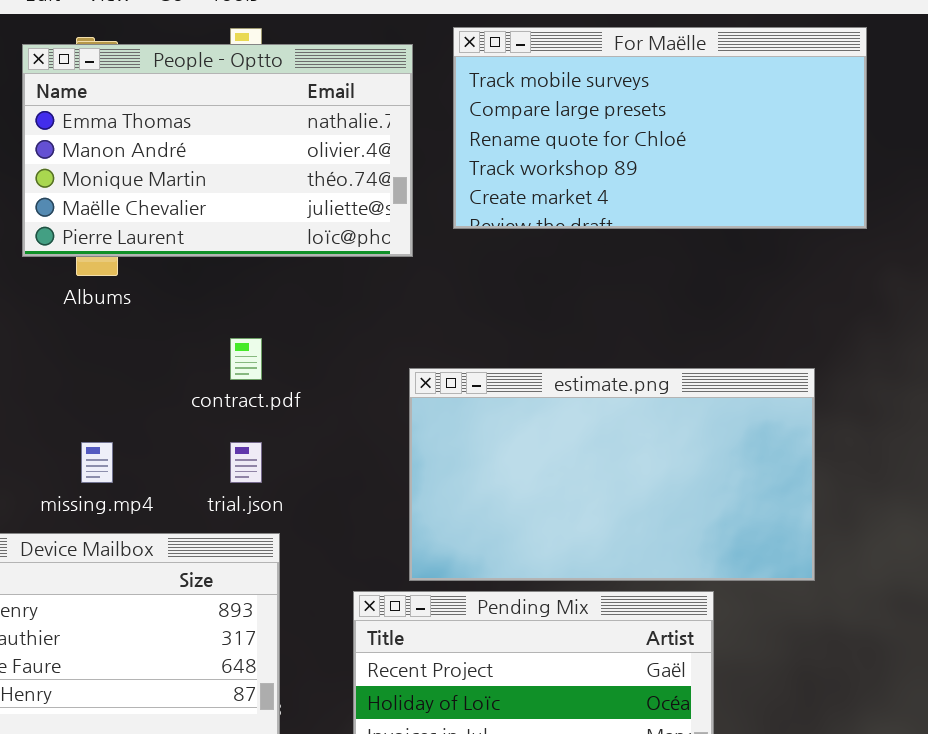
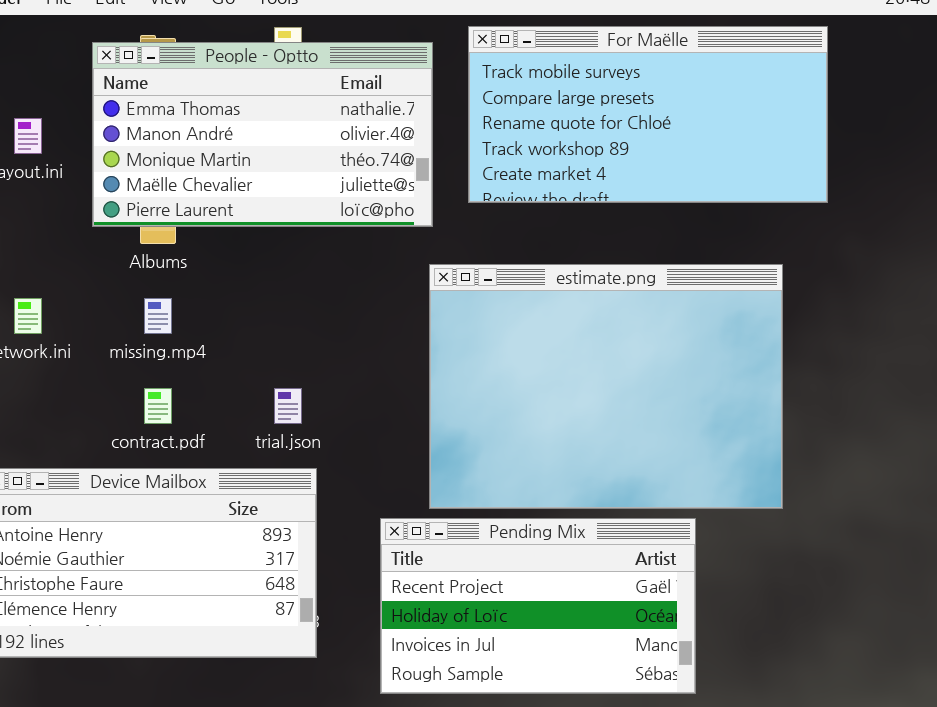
contract.pdf: [230,338,262,380] -> [144,388,172,424], moved
estimate.png: [409,368,815,581] -> [429,264,783,509], resized
missing.mp4: [81,442,113,483] -> [144,298,172,334], moved

